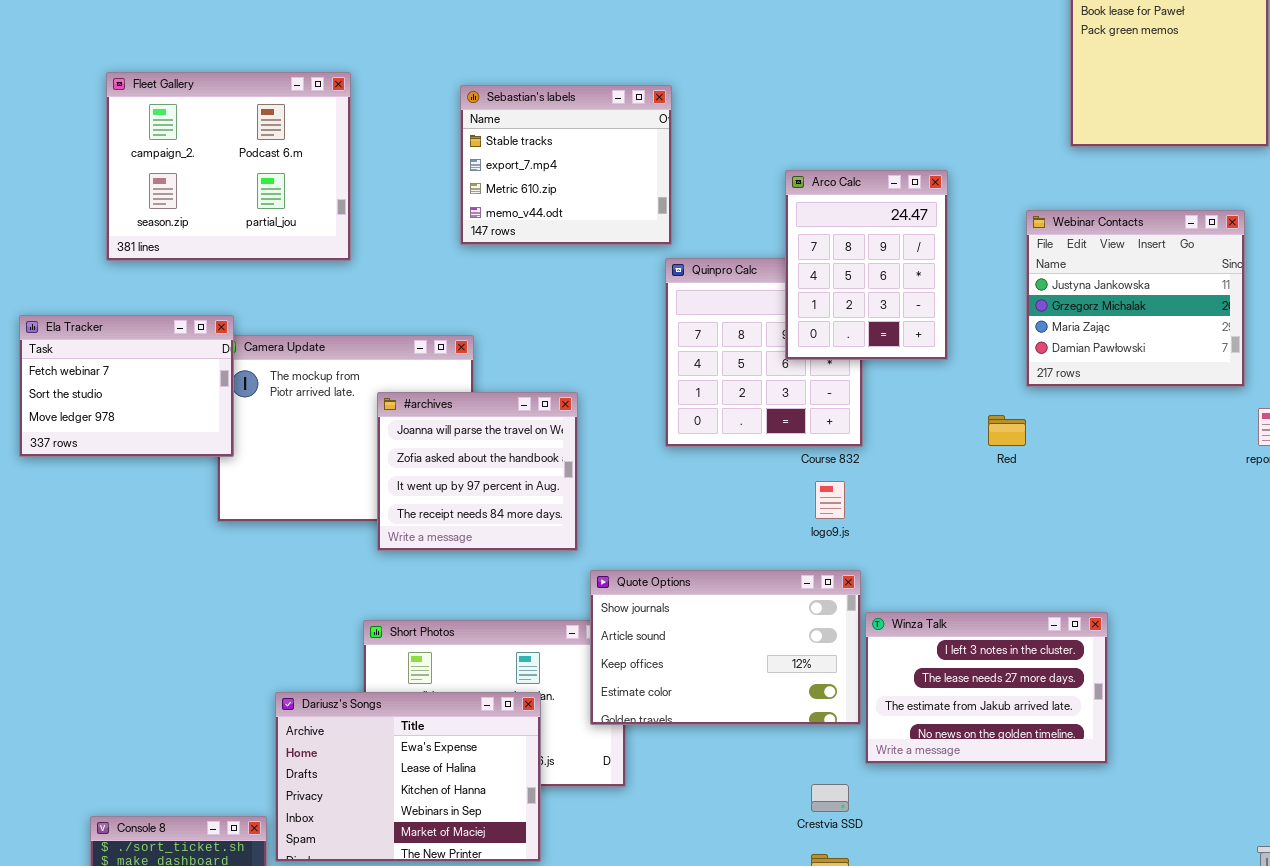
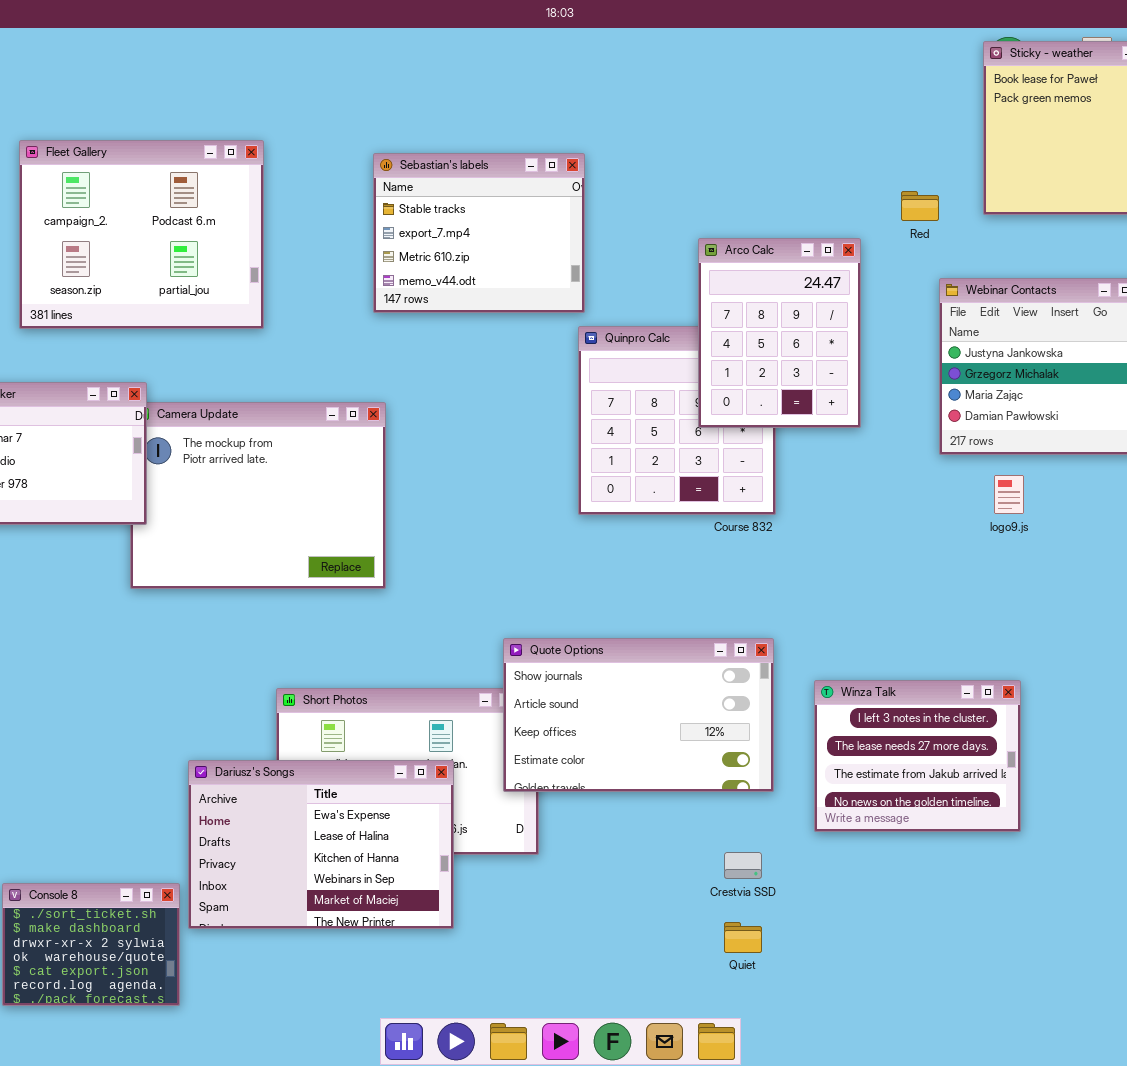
#archives: [377,392,578,551] -> none, closed
Red: [988,415,1026,446] -> [901,191,939,221], moved
logo9.js: [815,481,845,519] -> [994,475,1024,514], moved
Winza Talk: [865,612,1108,764] -> [814,680,1021,832], resized

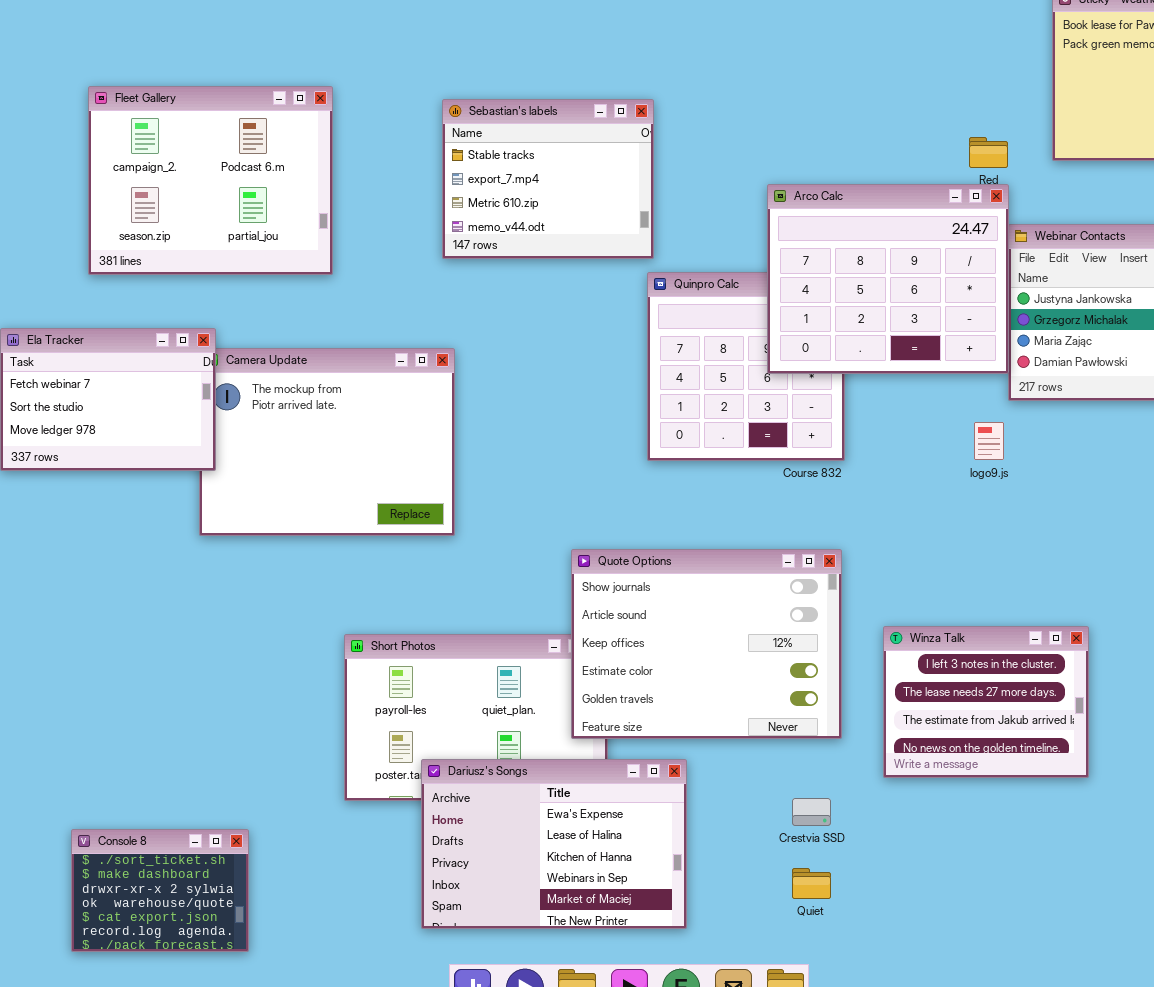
Arco Calc: [698,238,861,428] -> [767,184,1009,374], resized
logo9.js: [994,475,1024,514] -> [974,422,1004,460], moved
Quote Options: [503,638,774,792] -> [571,549,842,739], resized
Dariusz's Songs: [188,760,454,929] -> [421,759,687,929], moved

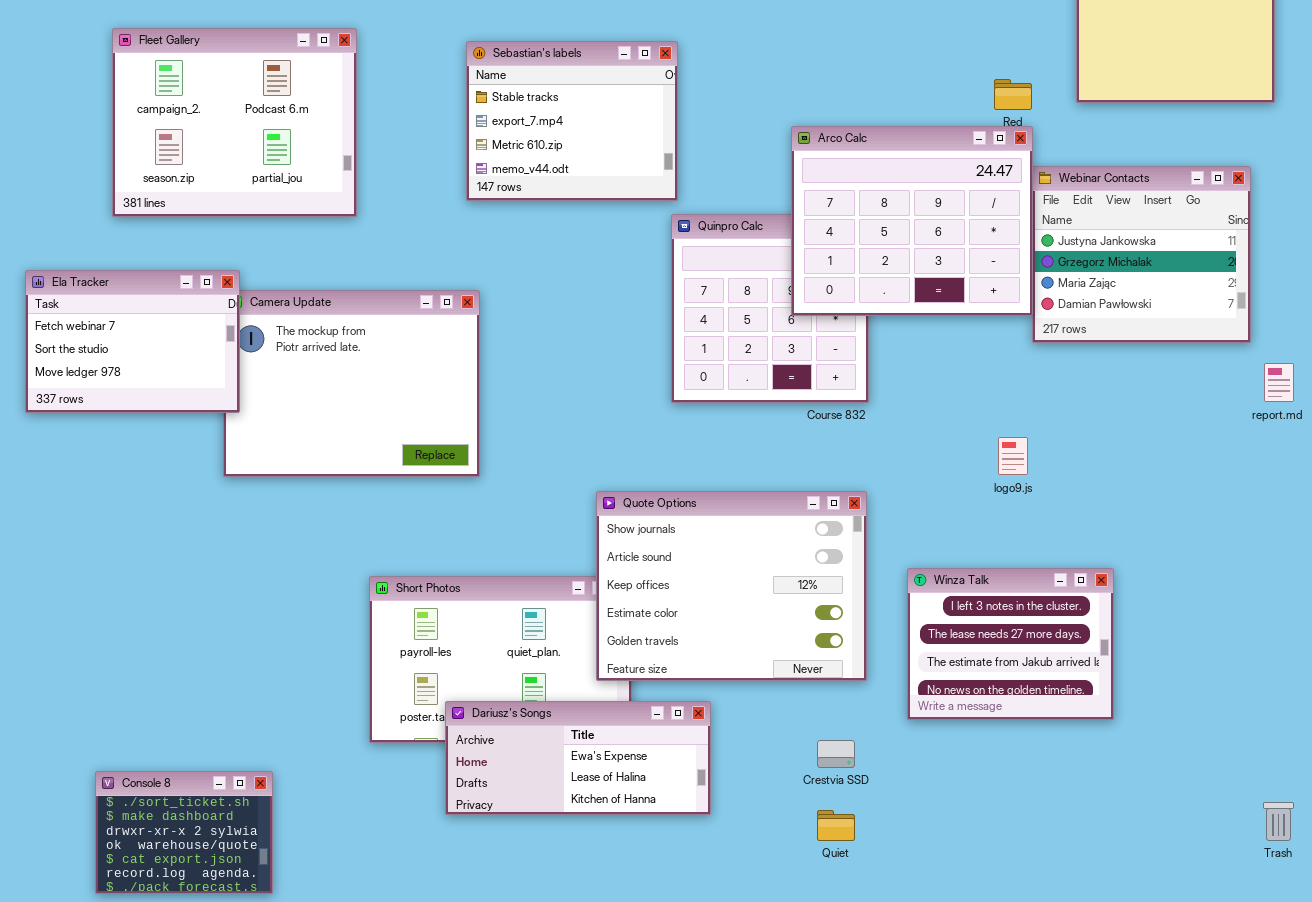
logo9.js: [974,422,1004,460] -> [998,437,1028,475], moved
Dariusz's Songs: [421,759,687,929] -> [445,701,711,815], resized

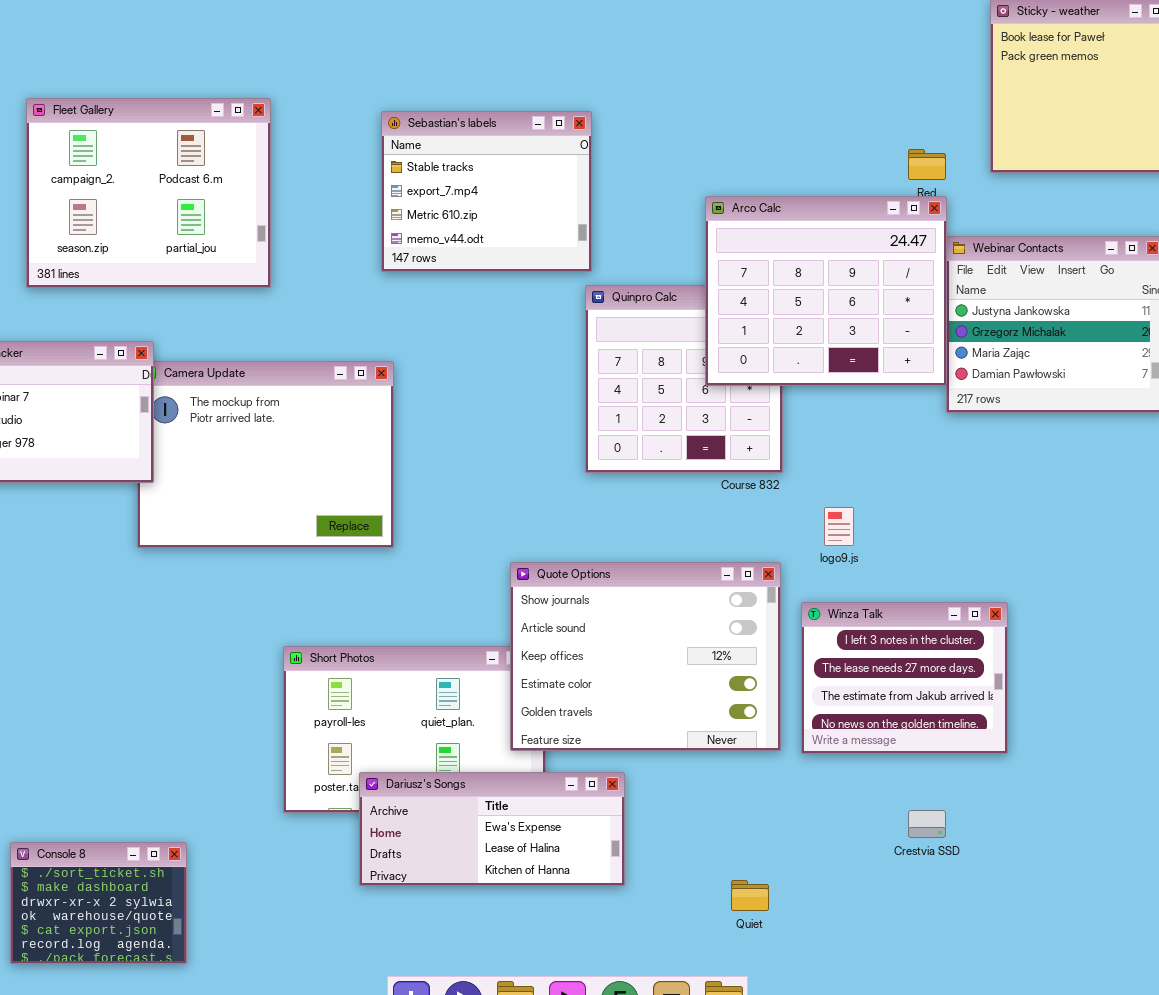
logo9.js: [998,437,1028,475] -> [824,507,854,546], moved
Winza Talk: [907,568,1114,720] -> [801,602,1008,754], moved
Crestvia SSD: [817,740,855,768] -> [908,810,946,838], moved

